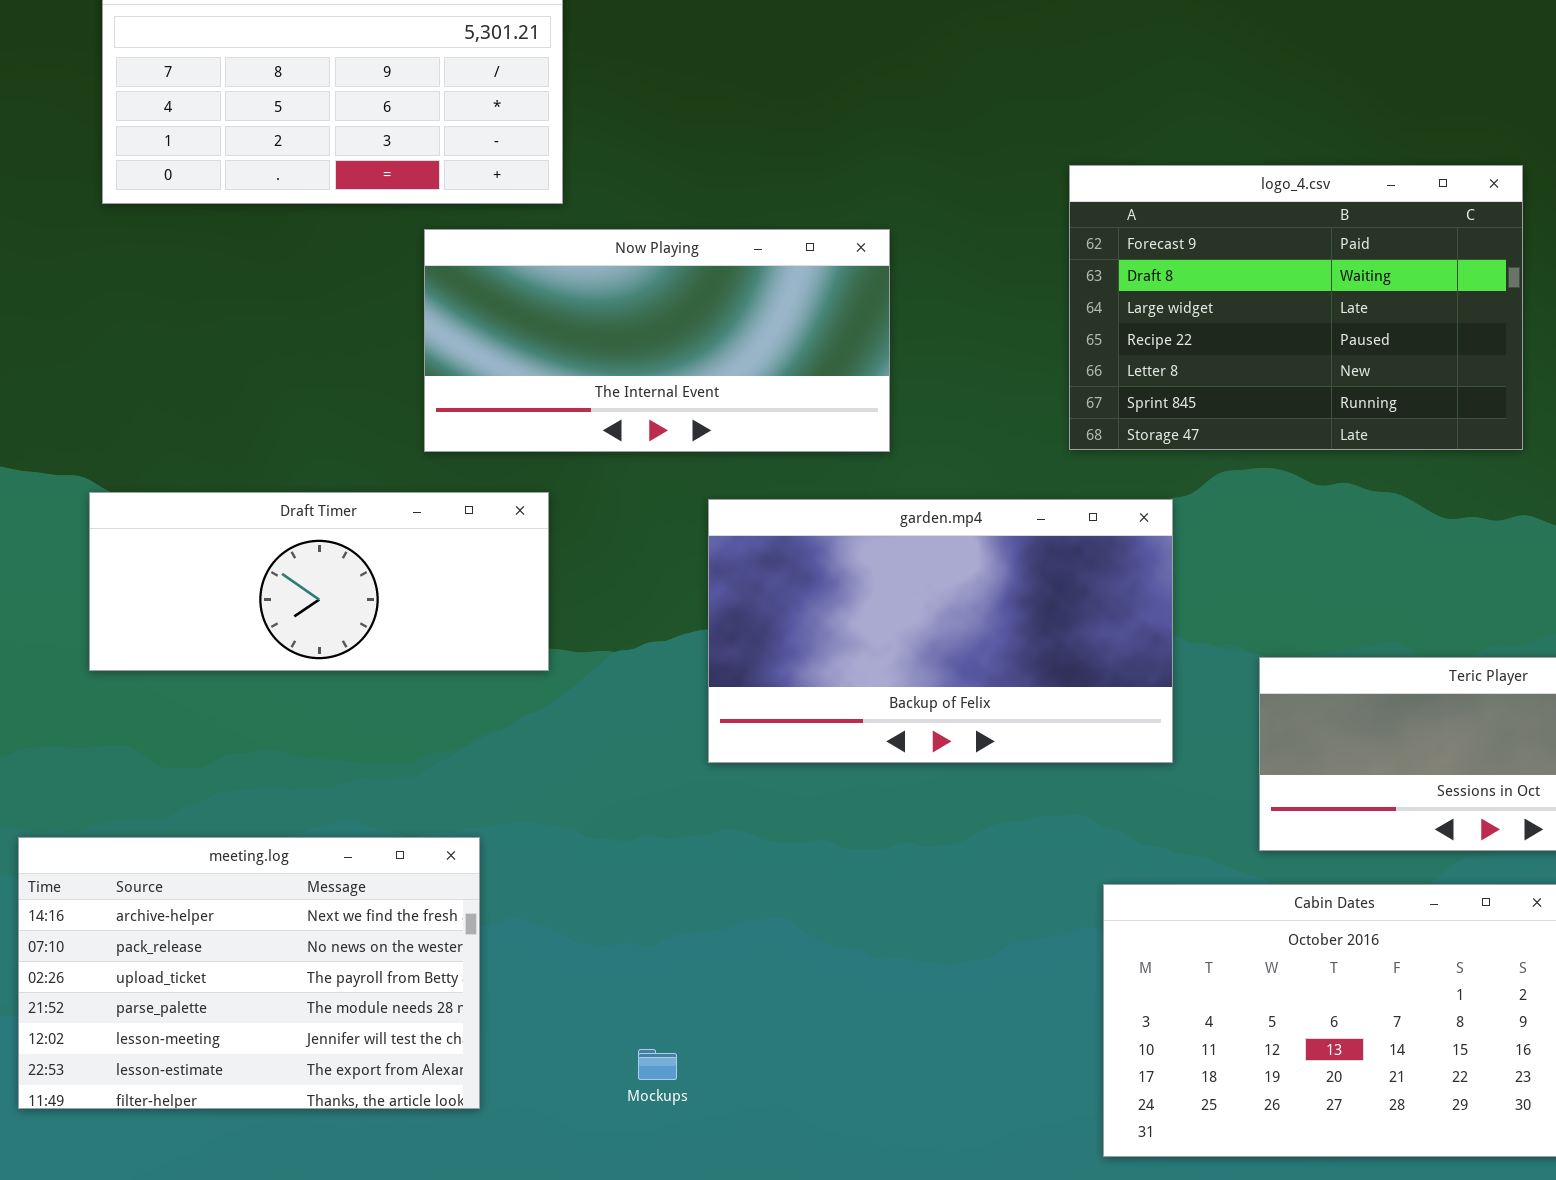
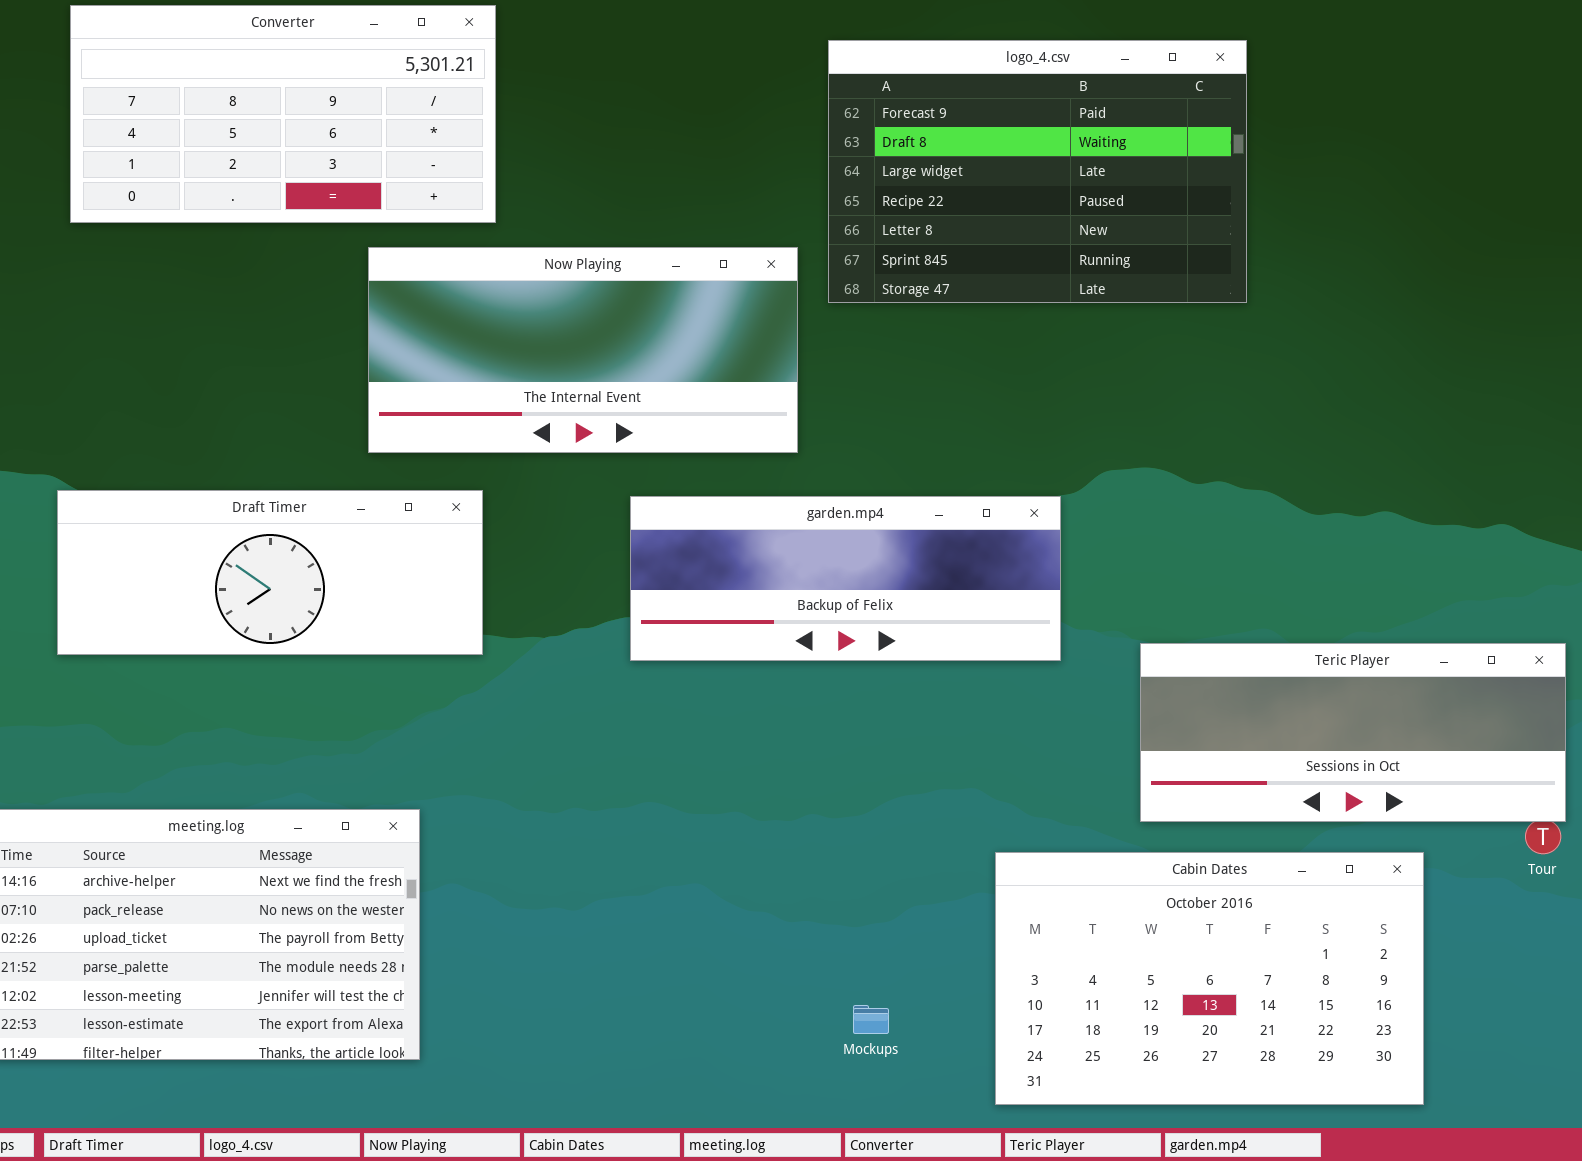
logo_4.csv: [1069,165,1523,450] -> [828,40,1247,303], moved
garden.mp4: [708,499,1173,763] -> [630,496,1061,661], resized
Mockups: [638,1049,677,1080] -> [853,1005,889,1034], moved

